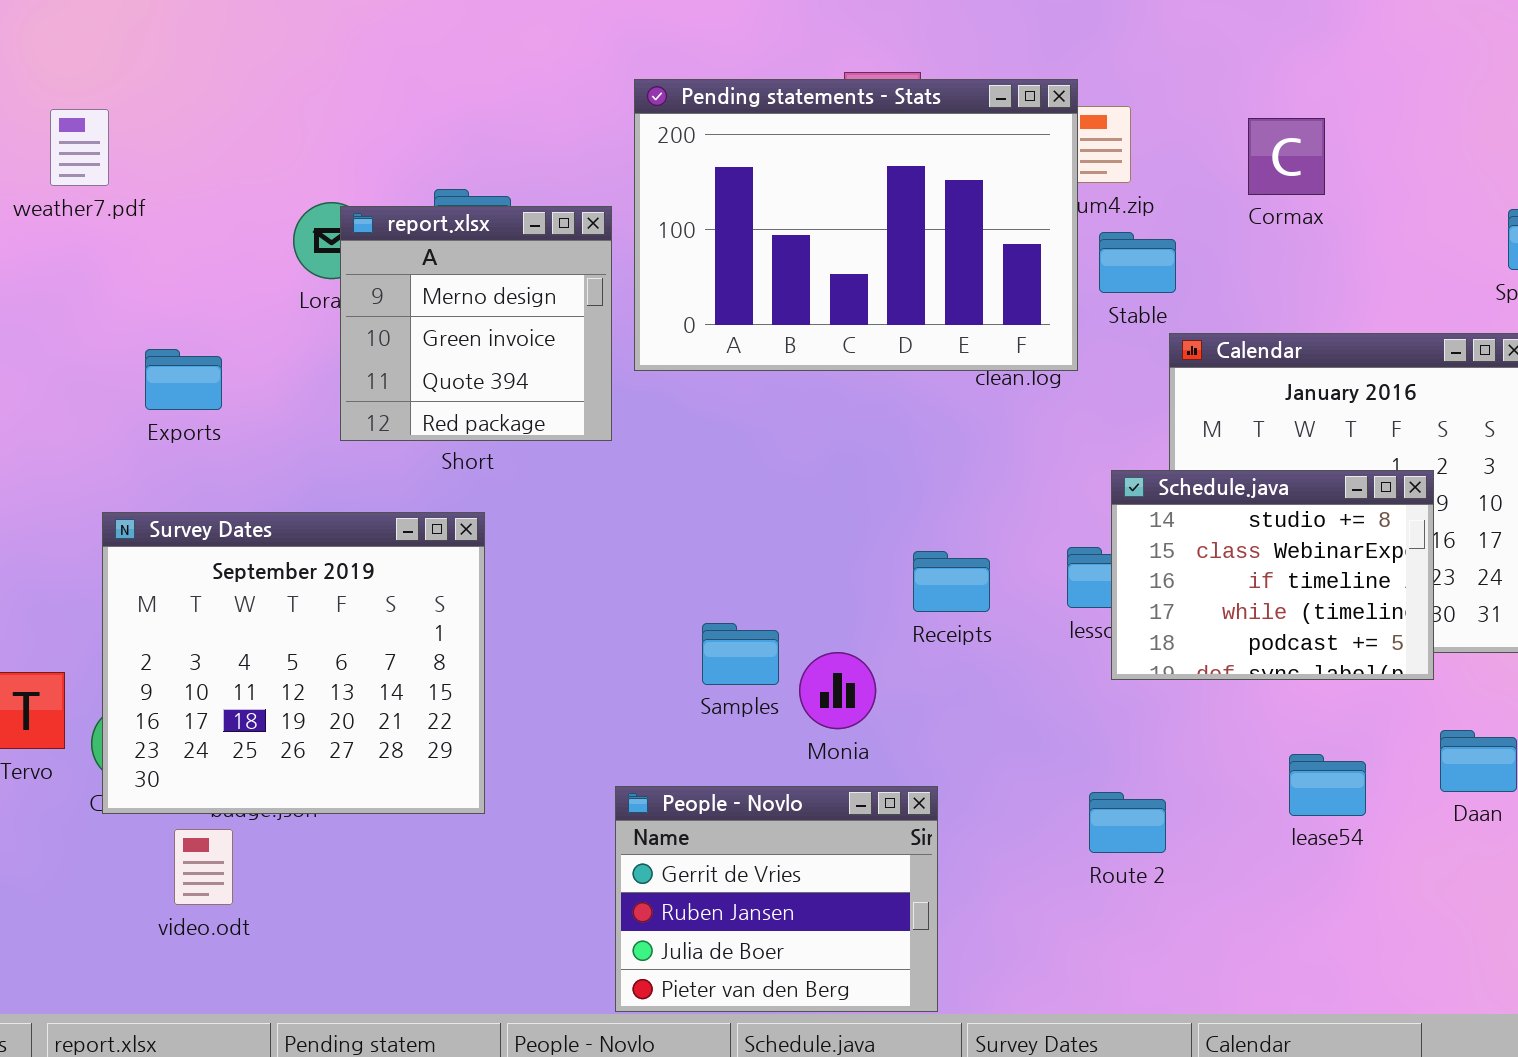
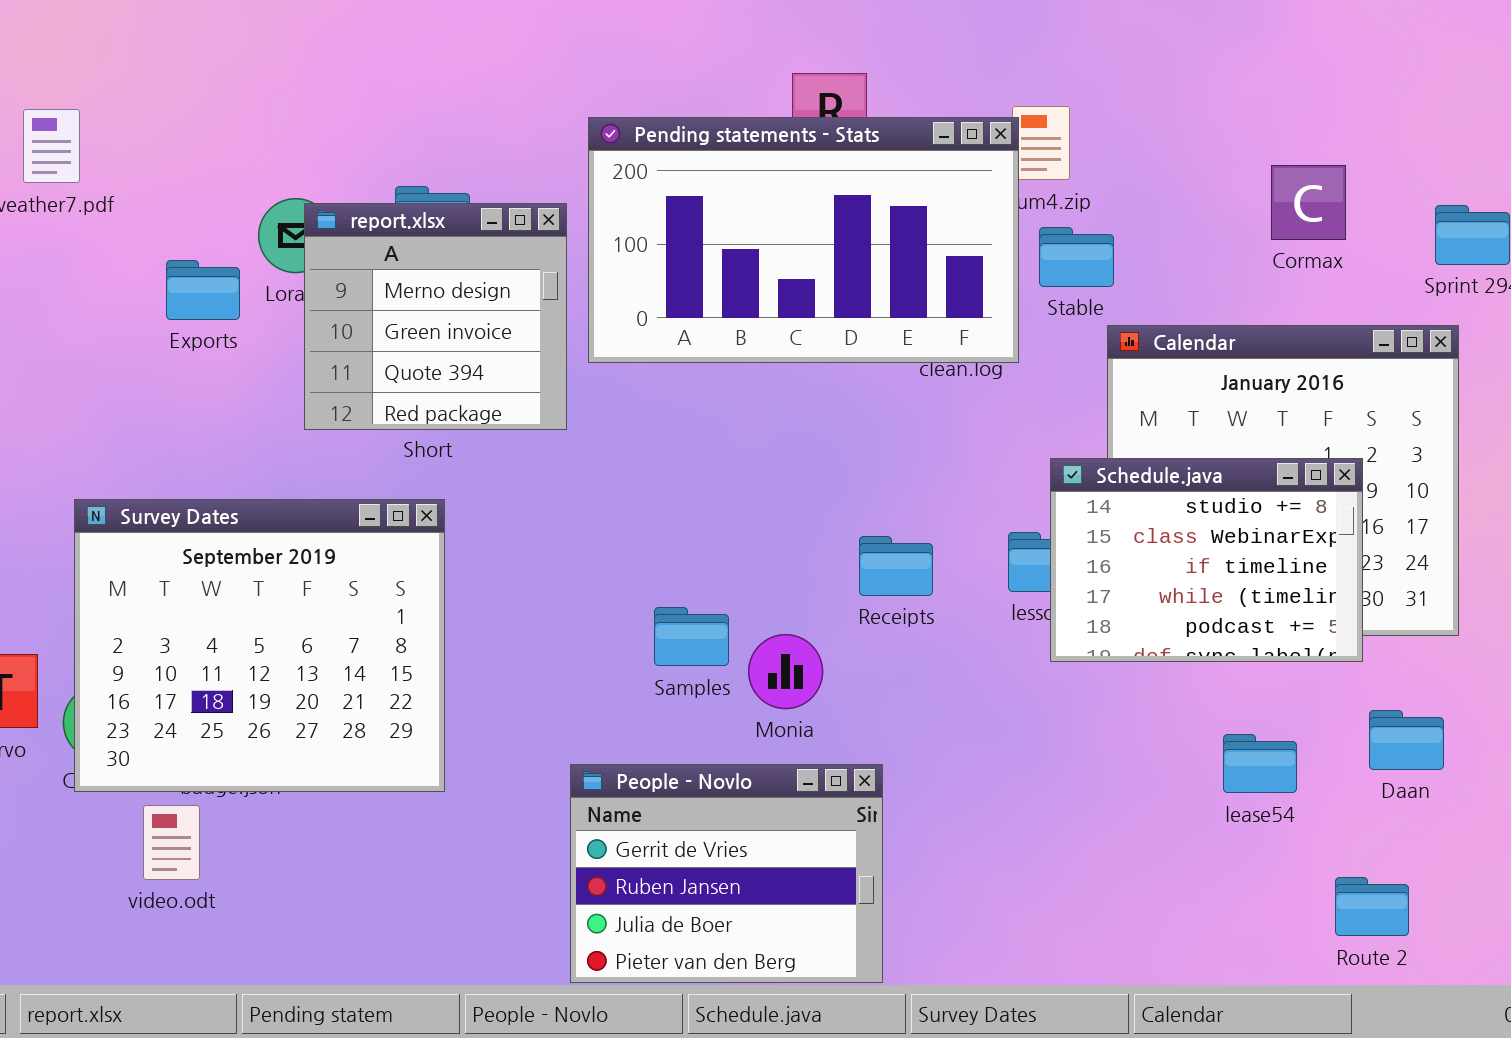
Pending statements - Stats: [634,79,1078,371] -> [588,117,1019,363], resized
Cormax: [1248,118,1325,195] -> [1271,165,1346,240], moved
Exports: [145,349,222,410] -> [166,260,240,320], moved
Route 2: [1089,792,1166,853] -> [1335,877,1409,936], moved

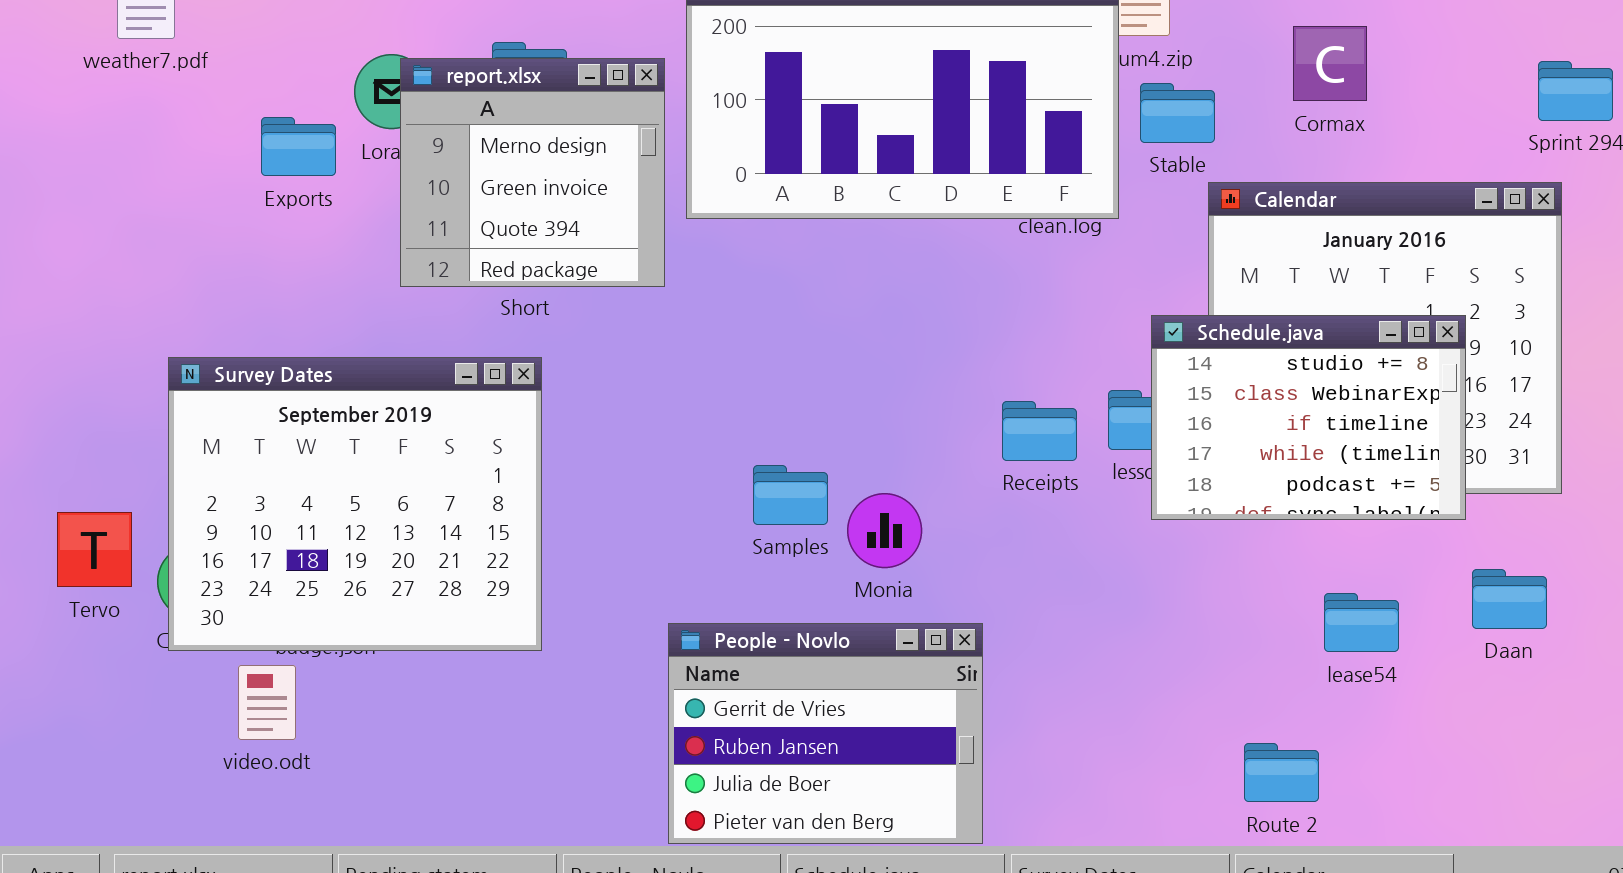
Cormax: [1271,165,1346,240] -> [1293,26,1367,101], moved
Receipts: [859,536,933,596] -> [1002,401,1077,461], moved
Route 2: [1335,877,1409,936] -> [1244,743,1319,802], moved

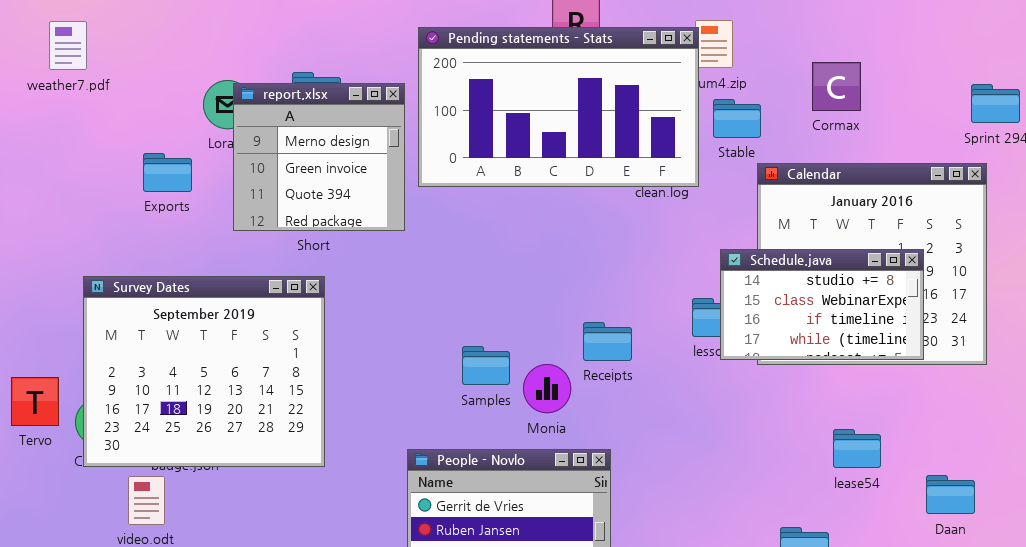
Exports: [261,117,336,176] -> [143,153,192,192], moved
Schedule.java: [1151,315,1466,520] -> [720,249,924,360], resized
Receipts: [1002,401,1077,461] -> [583,322,632,361], moved
Daan: [1472,569,1547,629] -> [926,475,975,514], moved

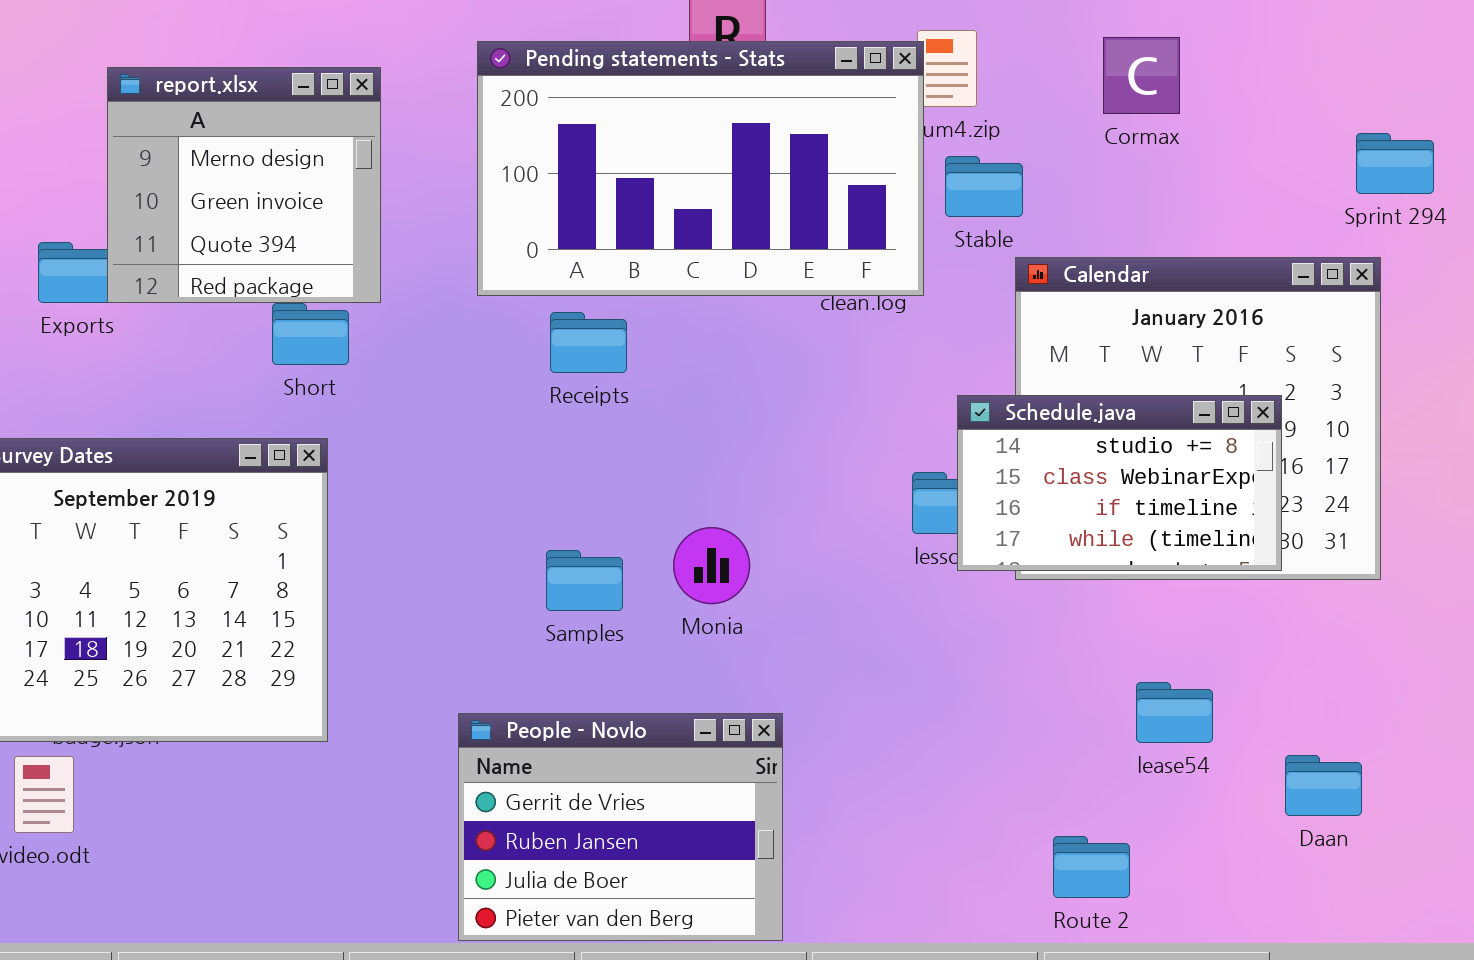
Cormax: [812,62,861,111] -> [1103,37,1180,114], moved
report.xlsx: [233,83,405,231] -> [107,67,381,303], moved
Receipts: [583,322,632,361] -> [550,312,627,373], moved
Monia: [523,364,571,413] -> [673,527,750,604], moved

